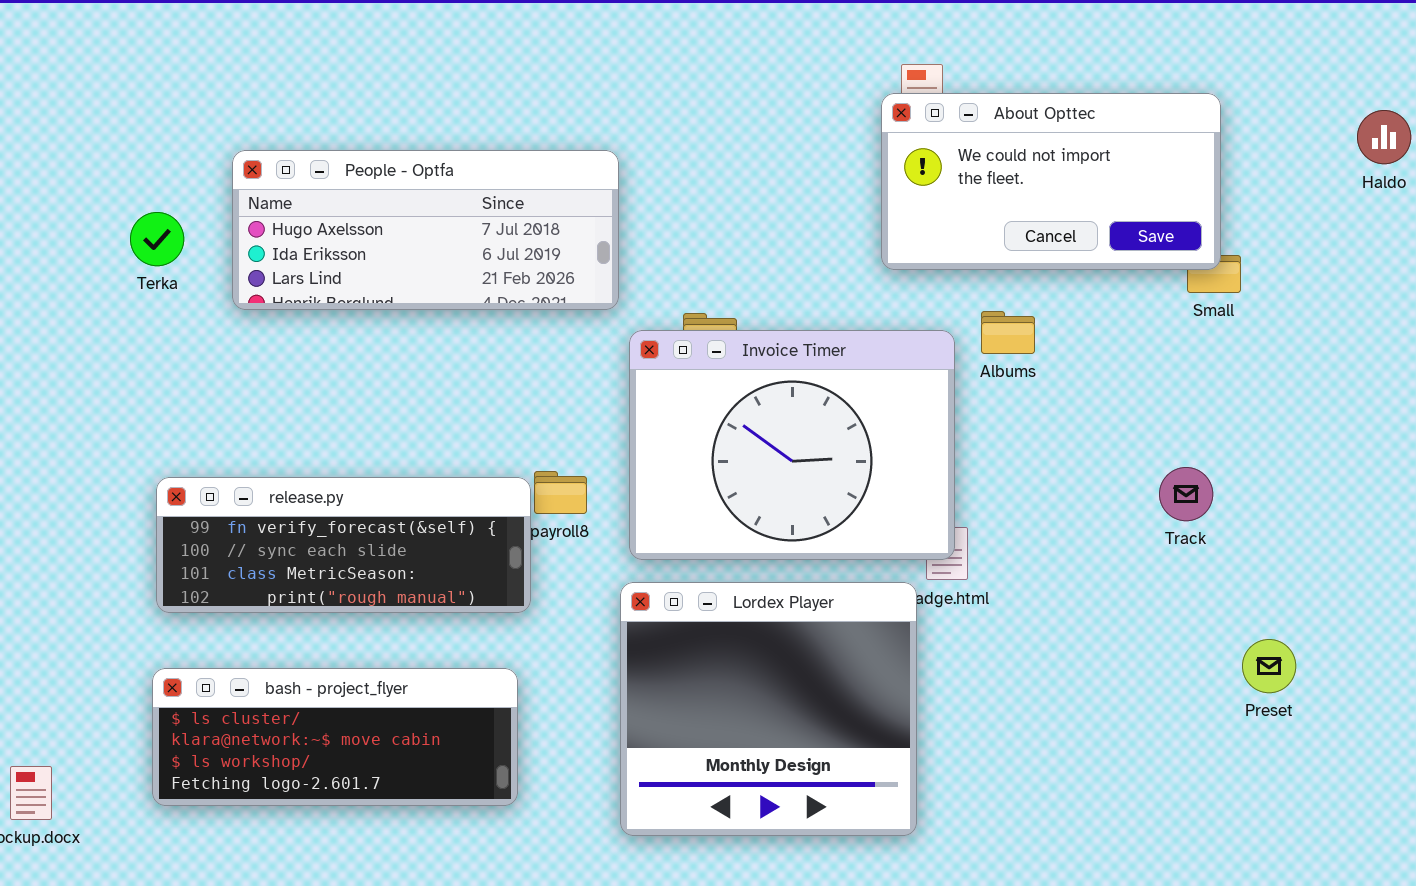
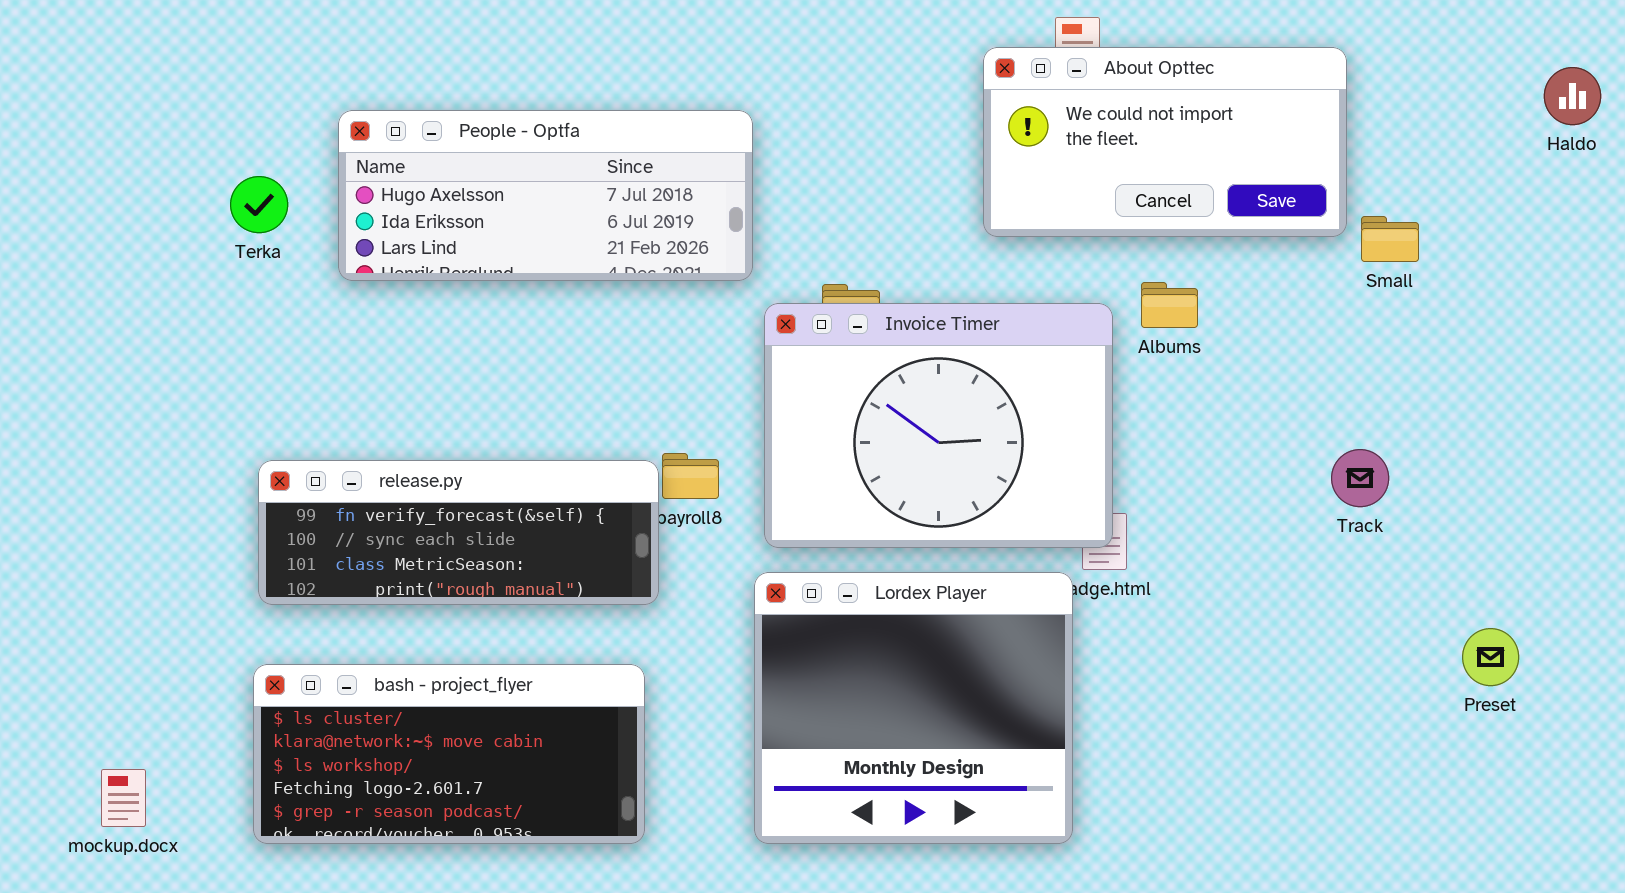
About Opttec: [881,93,1221,270] -> [983,47,1347,237], moved
Preset: [1242,639,1296,693] -> [1462,628,1519,686], moved
bash - project_flyer: [152,668,518,806] -> [253,664,645,844], resized

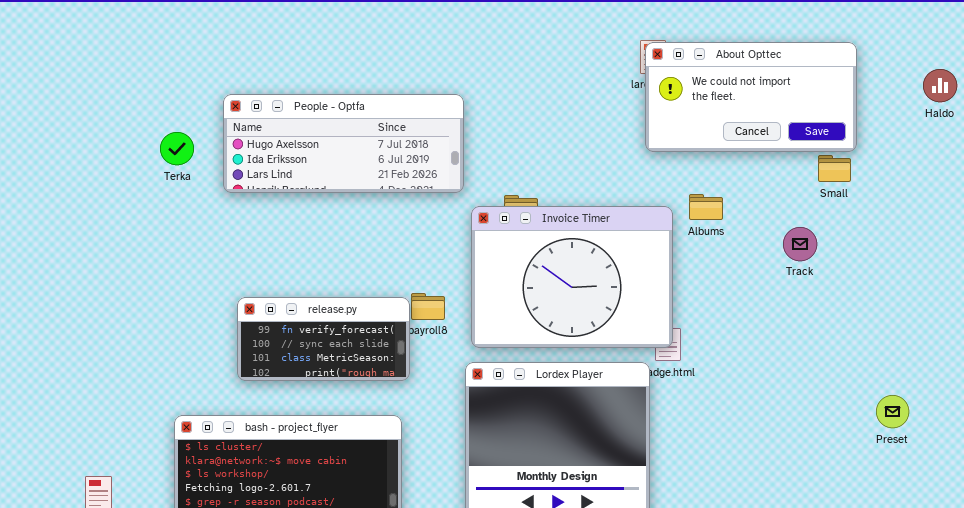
About Opttec: [983,47,1347,237] -> [645,42,857,152], moved
Track: [1331,449,1389,507] -> [783,227,817,261], moved
release.py: [258,460,659,605] -> [237,297,410,381], resized

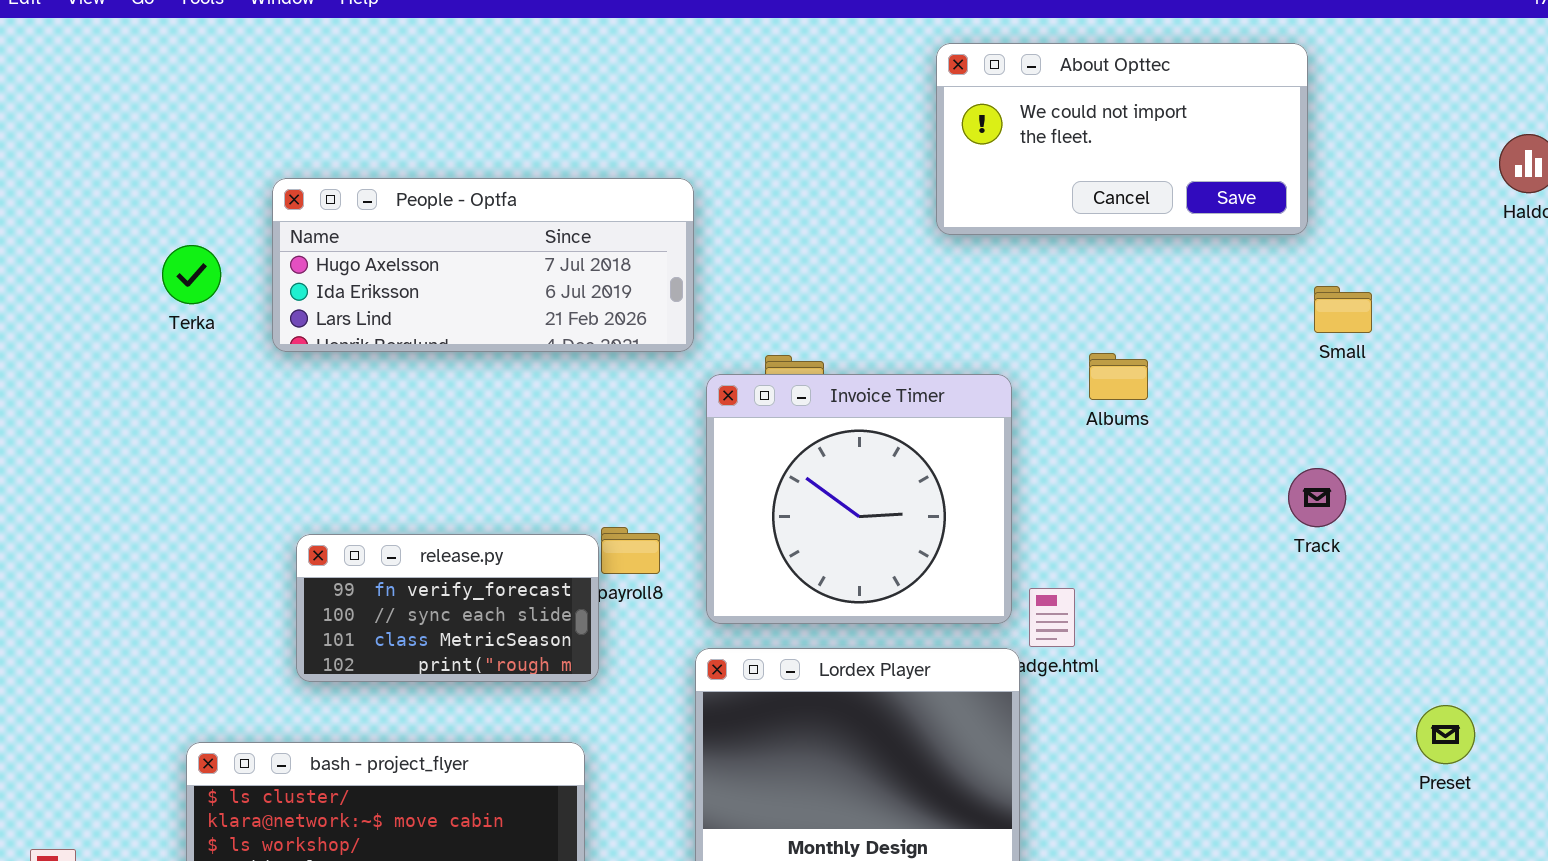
About Opttec: [645,42,857,152] -> [936,43,1308,235], moved
Invoice Timer: [471,206,673,348] -> [706,374,1012,624], resized
Track: [783,227,817,261] -> [1288,468,1346,527], moved

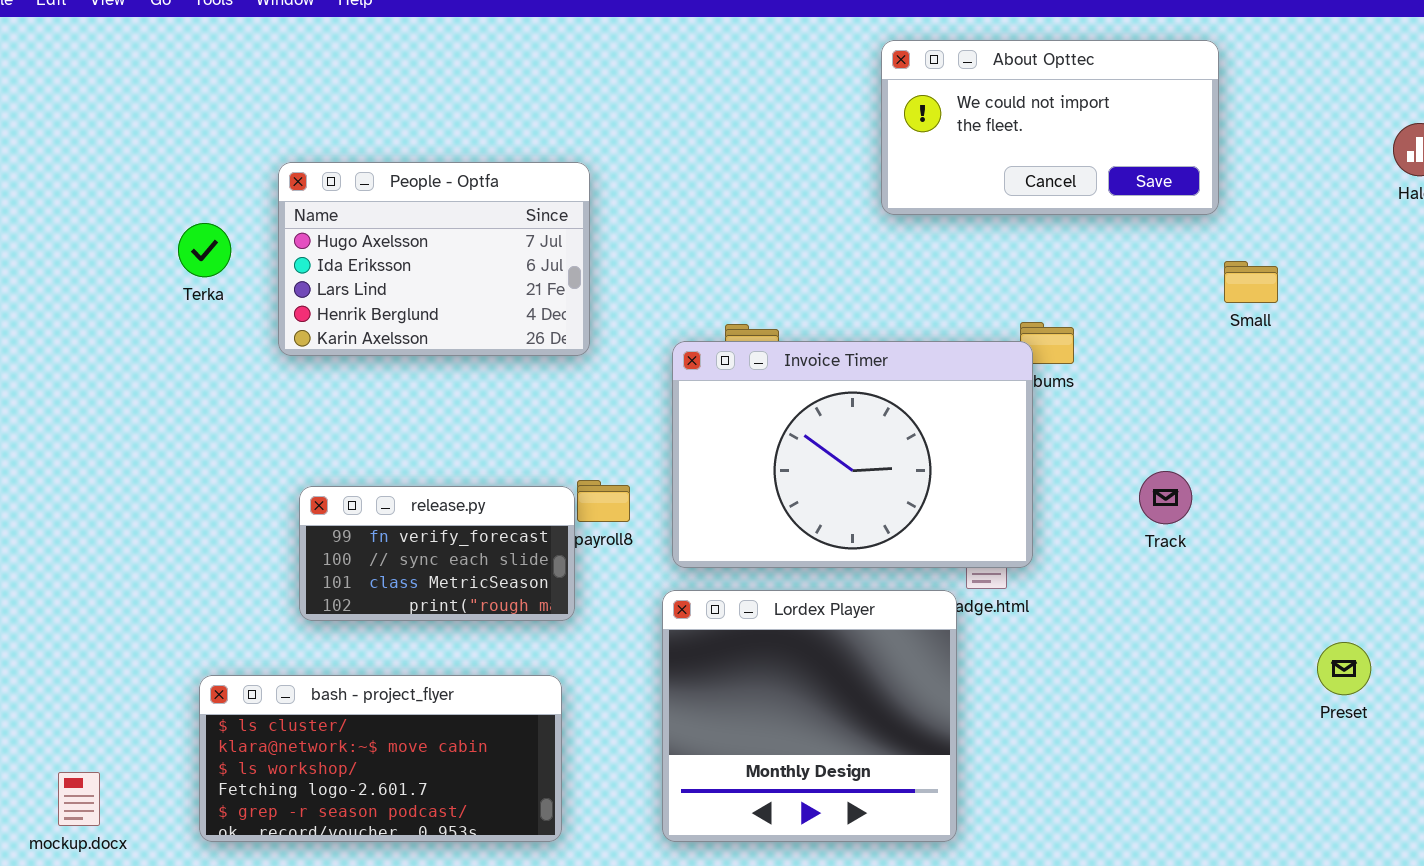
People - Optfa: [272,178,694,352] -> [278,162,590,356], resized
Invoice Timer: [706,374,1012,624] -> [672,341,1033,568], resized
Track: [1288,468,1346,527] -> [1139,471,1192,524], moved

